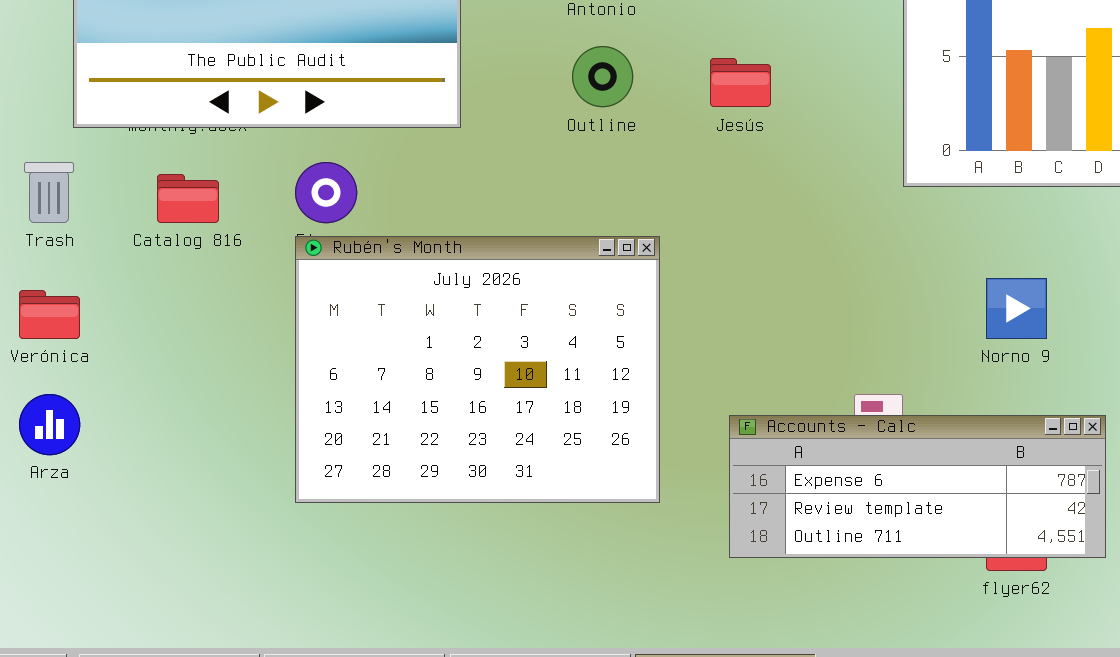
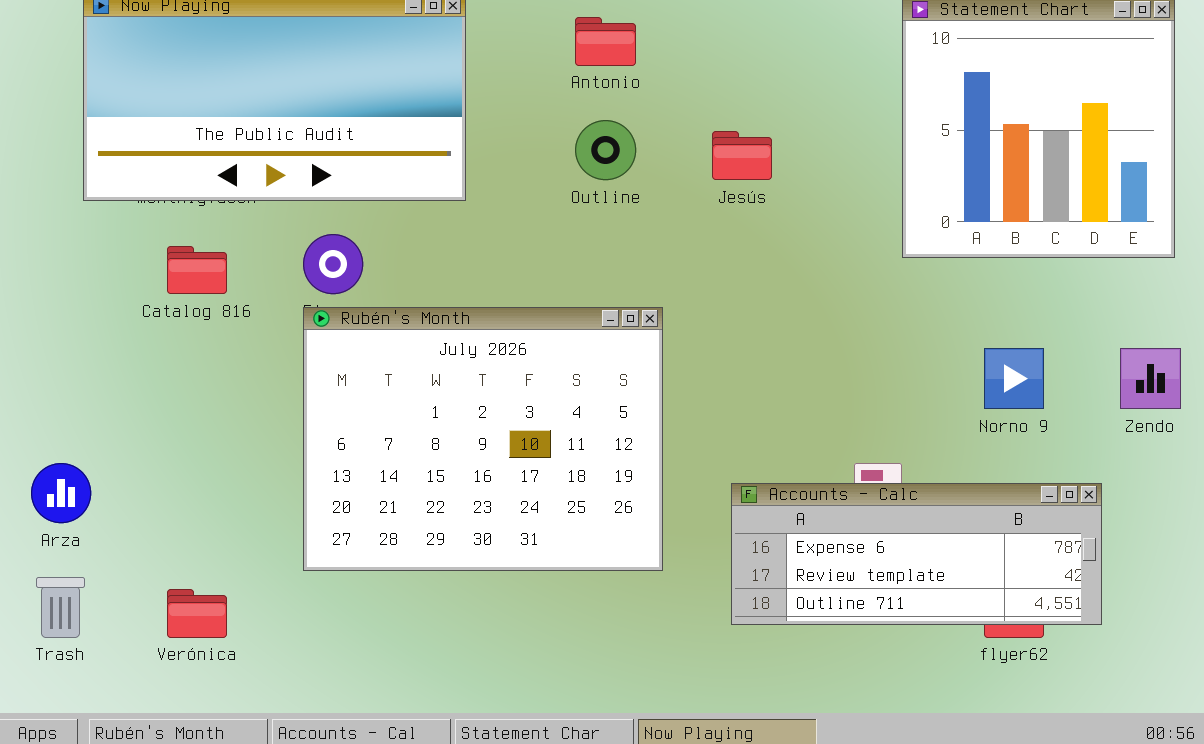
Trash: [24,162,74,223] -> [36,577,85,638], moved
Verónica: [19,290,80,339] -> [167,589,227,638], moved

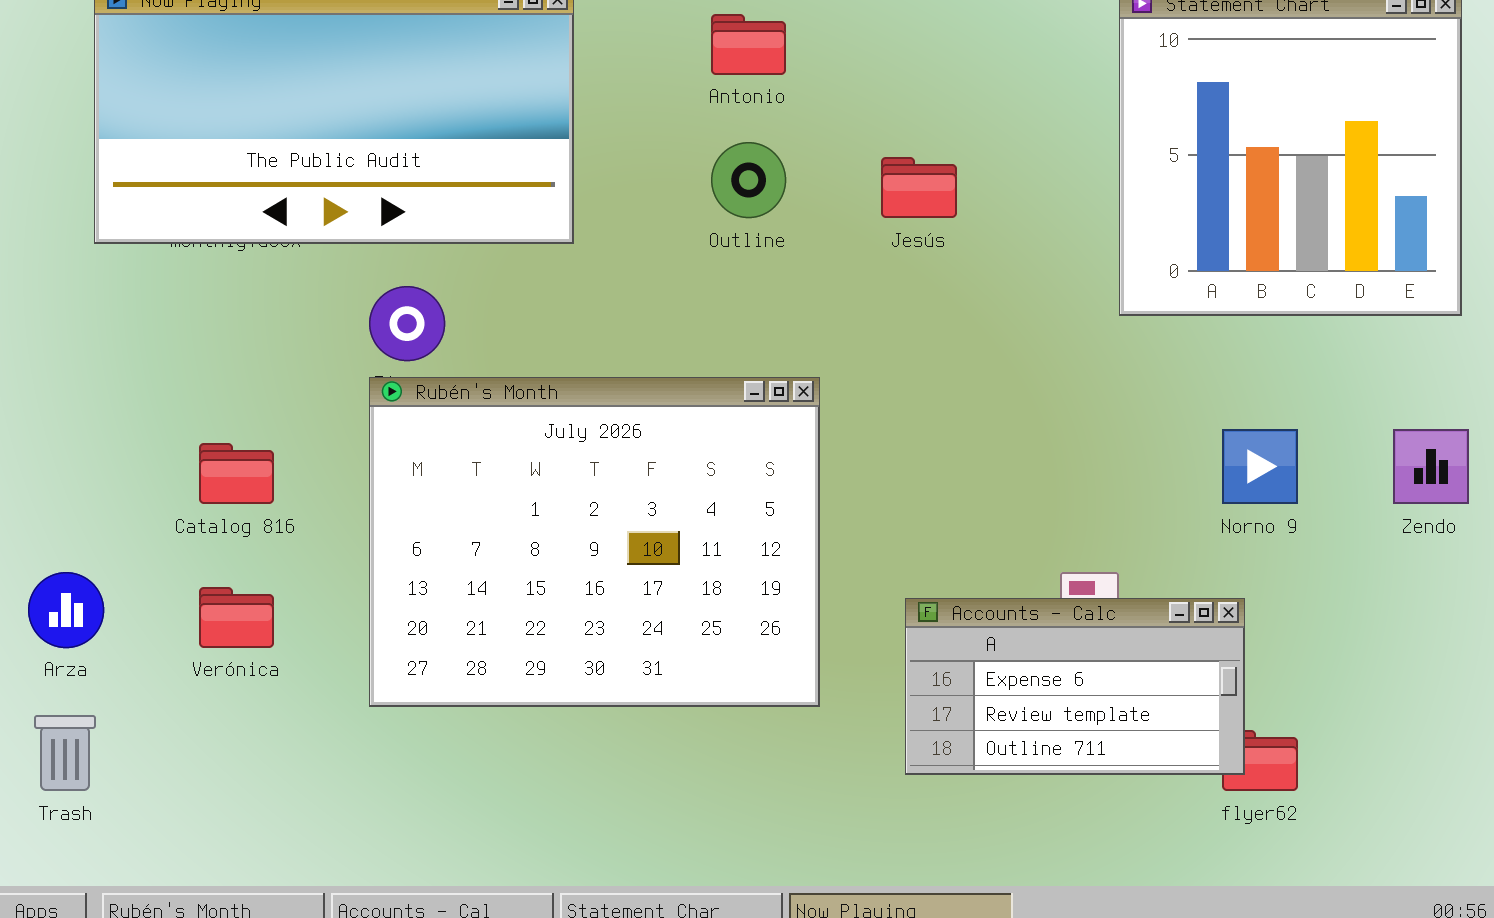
Catalog 816: [167,246,227,294] -> [199,443,274,504], moved
Accounts - Calc: [731,483,1102,625] -> [905,598,1245,775], resized
Verónica: [167,589,227,638] -> [199,587,274,648], moved

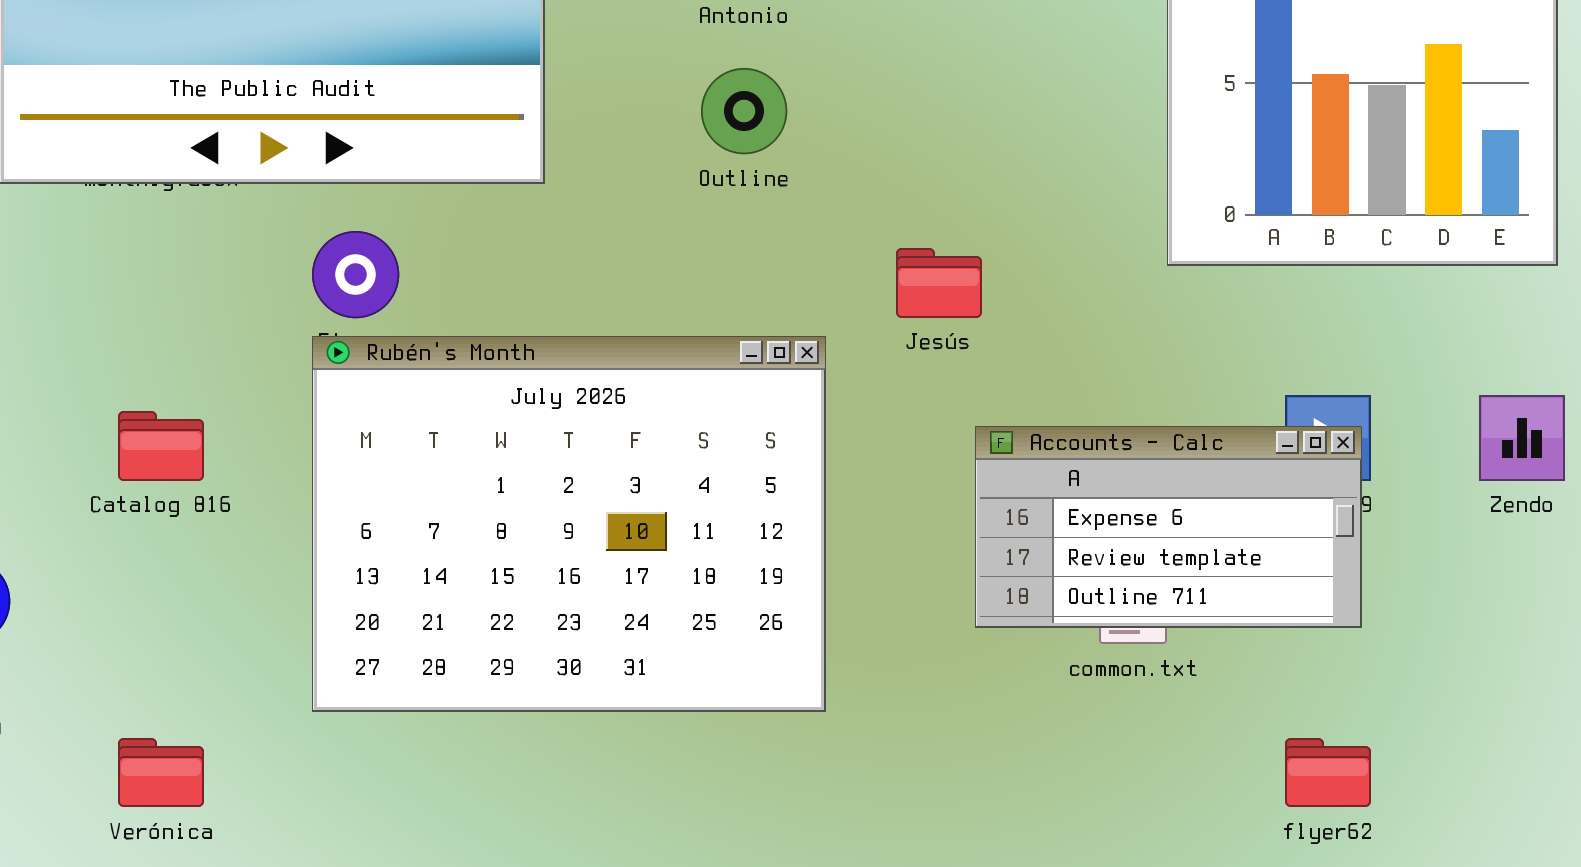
Jesús: [881,157,957,218] -> [896,248,982,318], moved
Verónica: [199,587,274,648] -> [118,738,204,807], moved
Accounts - Calc: [905,598,1245,775] -> [975,426,1362,628], moved

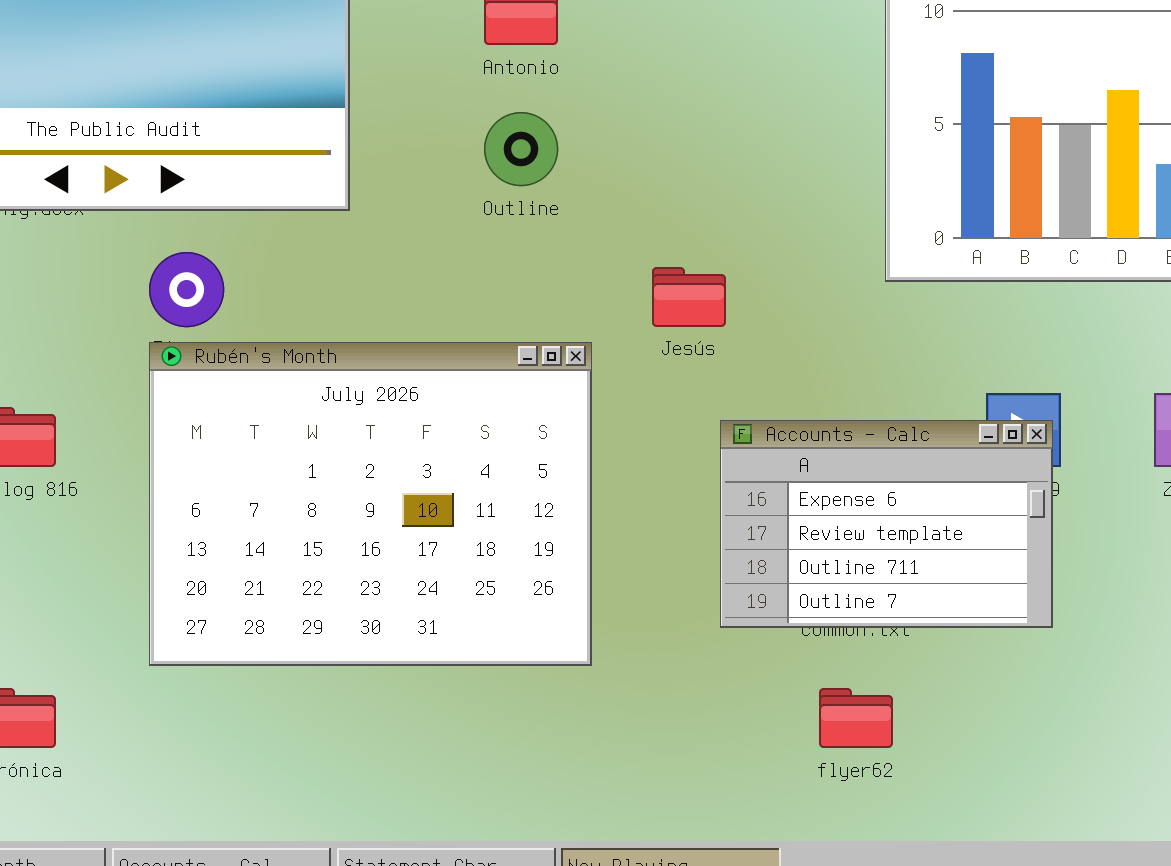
Accounts - Calc: [975,426,1362,628] -> [720,420,1053,628], resized
flyer62: [1285,738,1371,807] -> [819,688,893,748], moved

